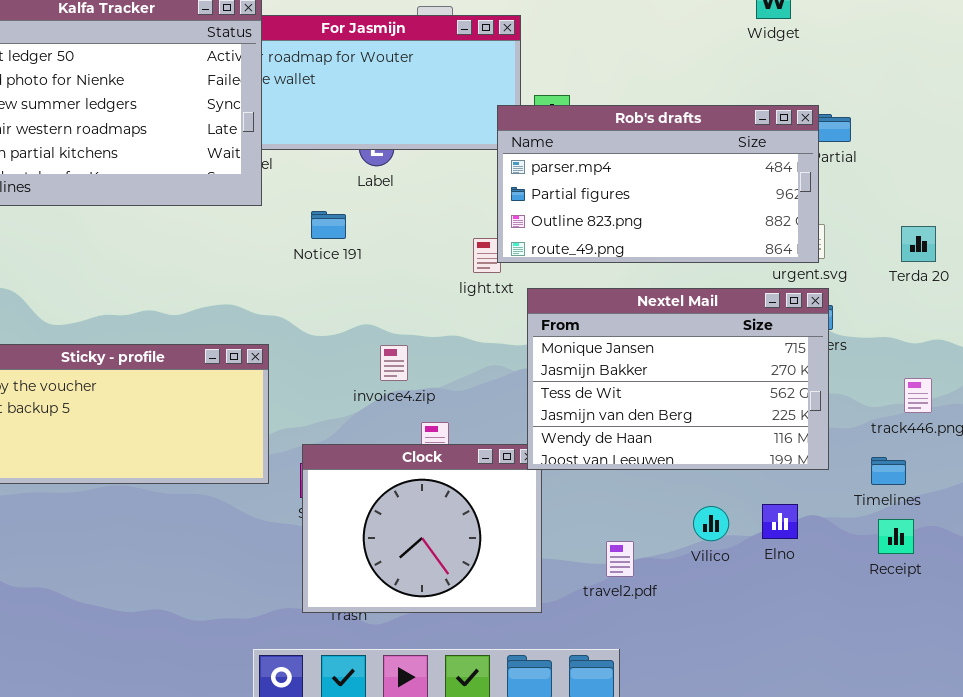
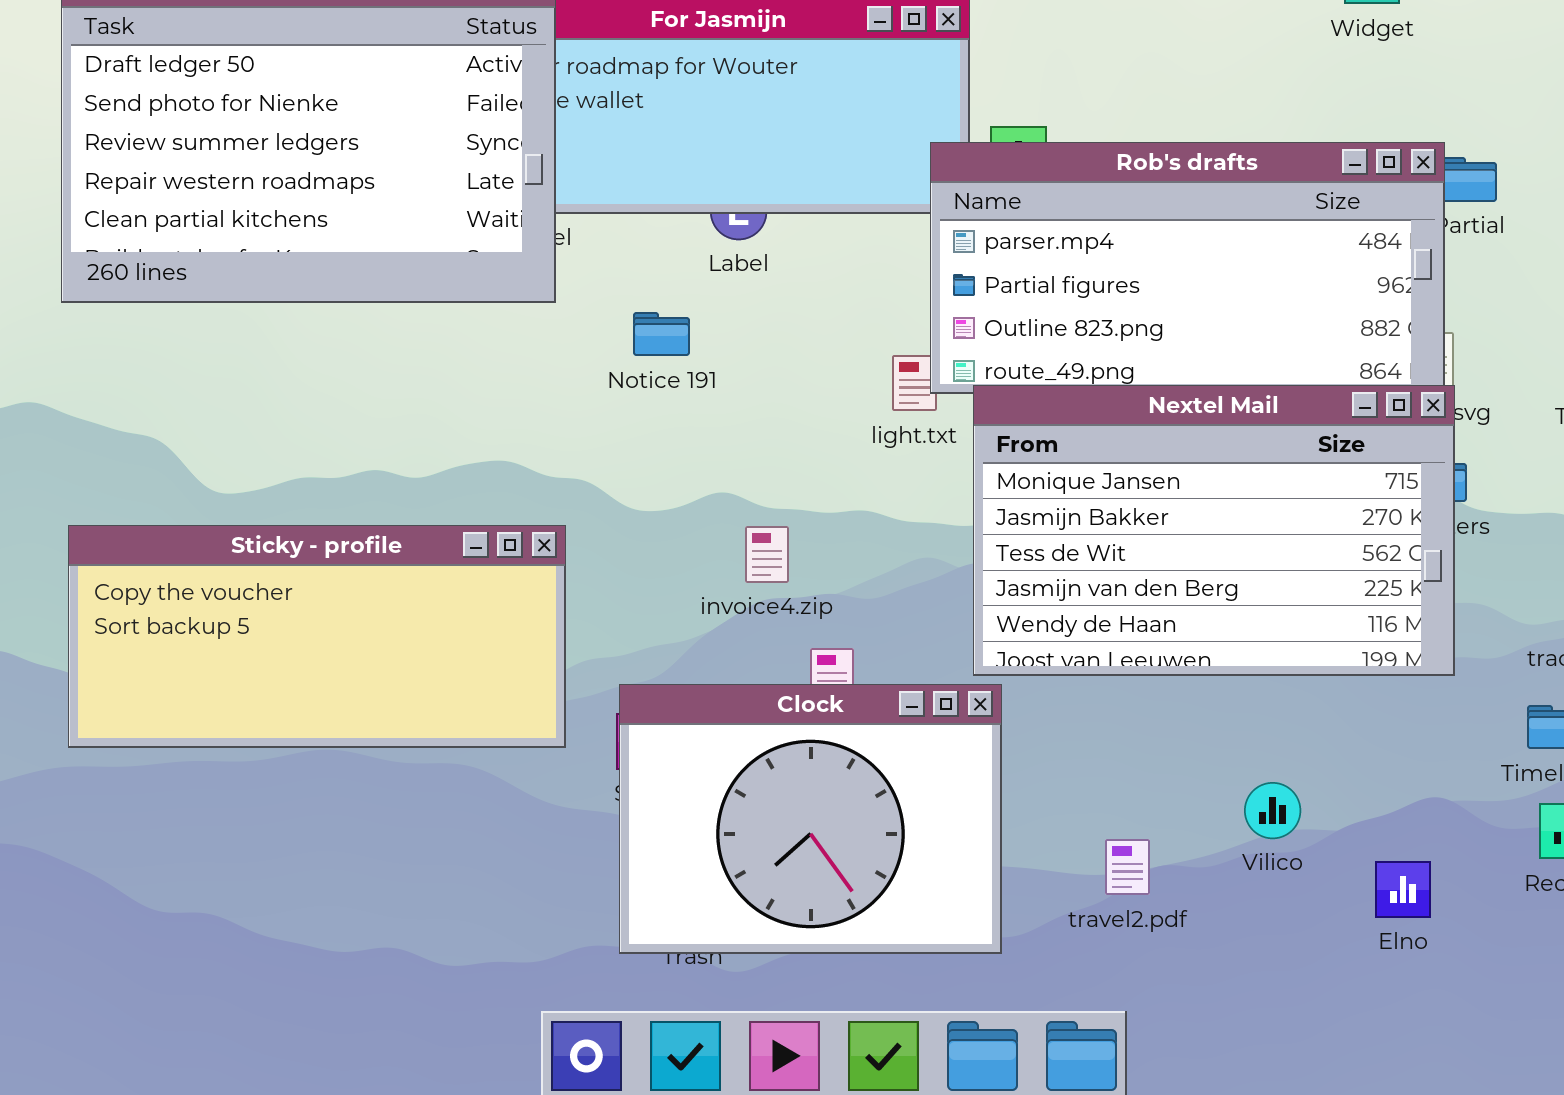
Nextel Mail: [527,288,829,470] -> [973,385,1455,676], moved
Elno: [762,504,798,539] -> [1375,861,1431,918], moved

